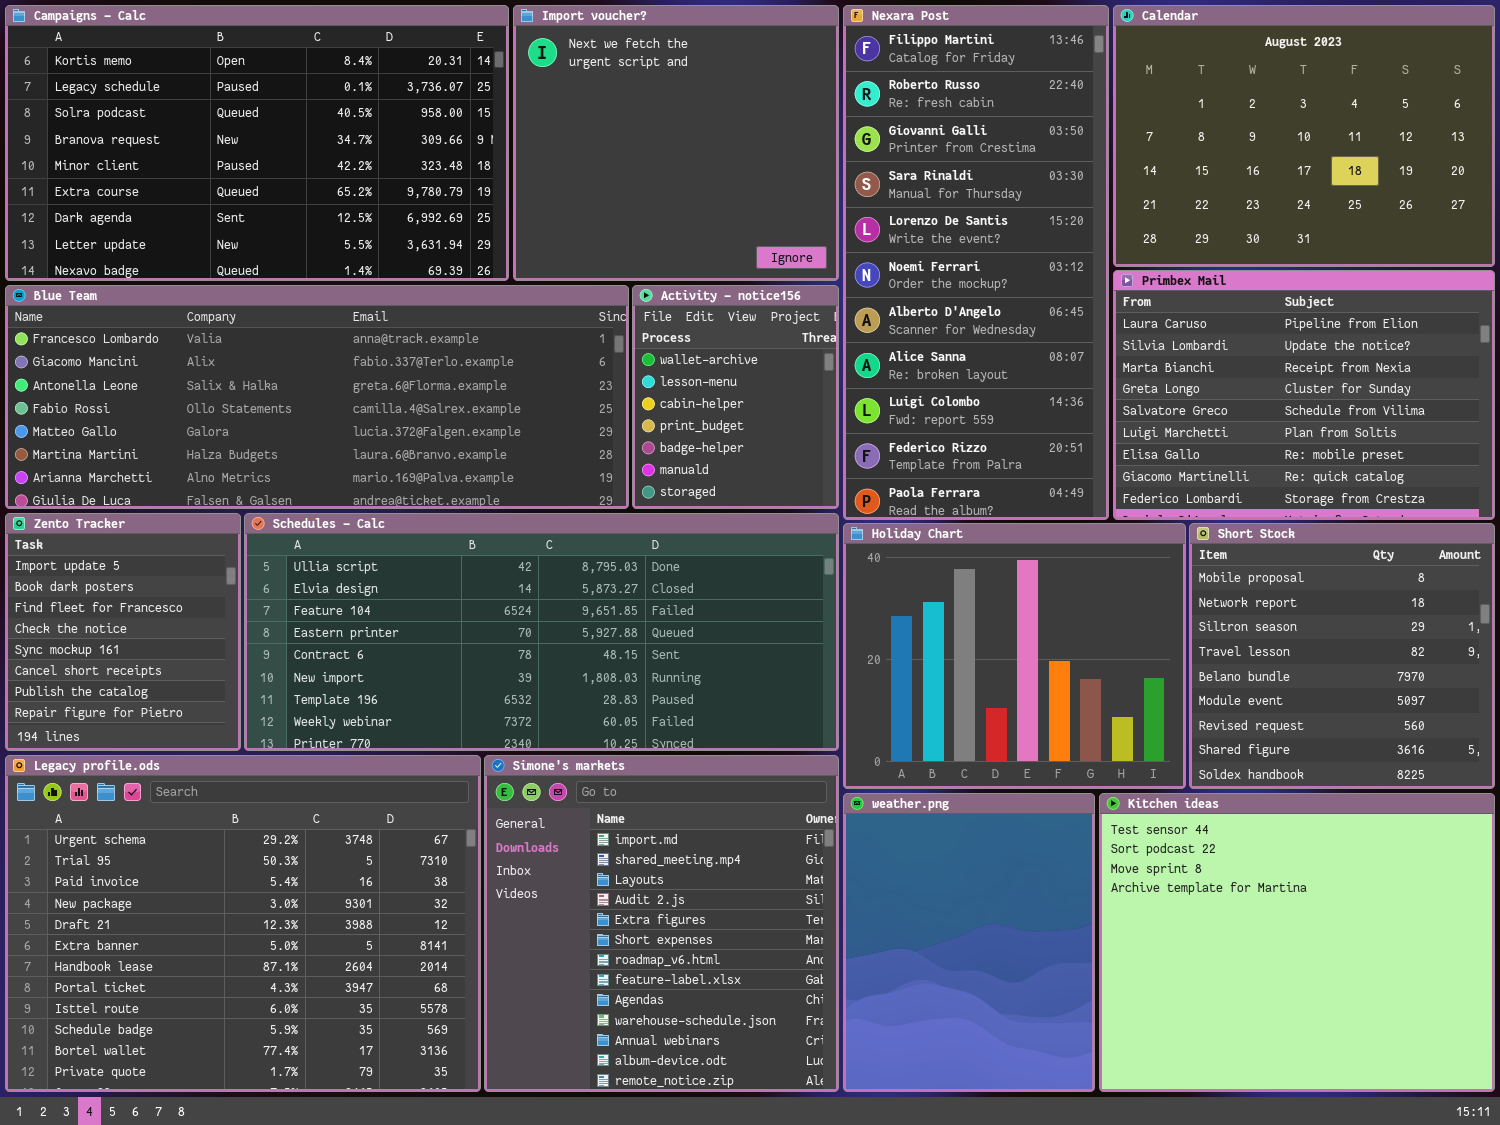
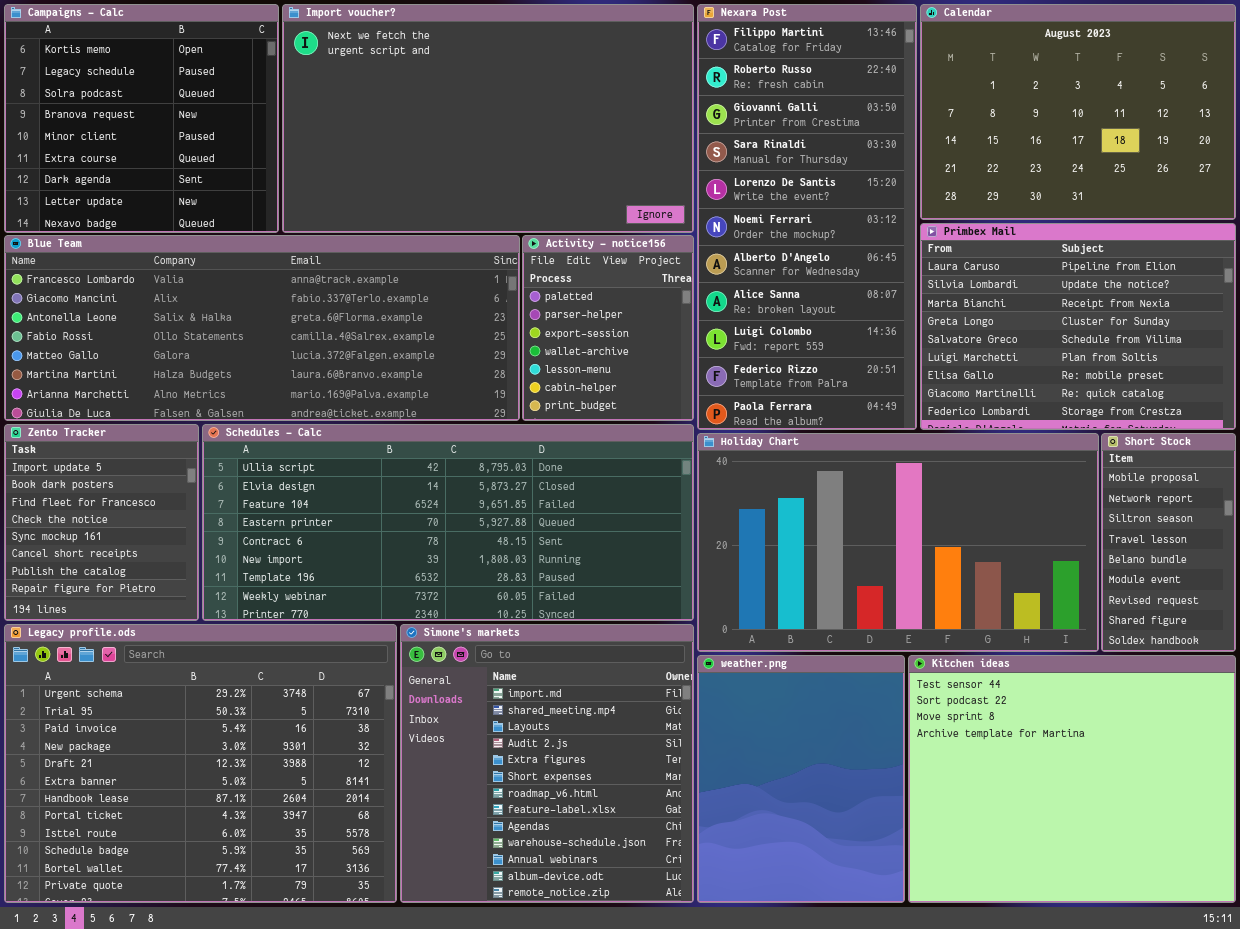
Campaigns - Calc: [5,5,509,281] -> [4,4,279,233], resized
Import voucher?: [513,5,839,281] -> [282,4,694,233], resized
Activity - notice156: [632,285,839,509] -> [522,235,694,421], scrolled up 3 rows
Holiday Chart: [843,523,1186,789] -> [697,433,1099,652], resized
Short Stock: [1189,523,1495,789] -> [1101,433,1236,652], resized

